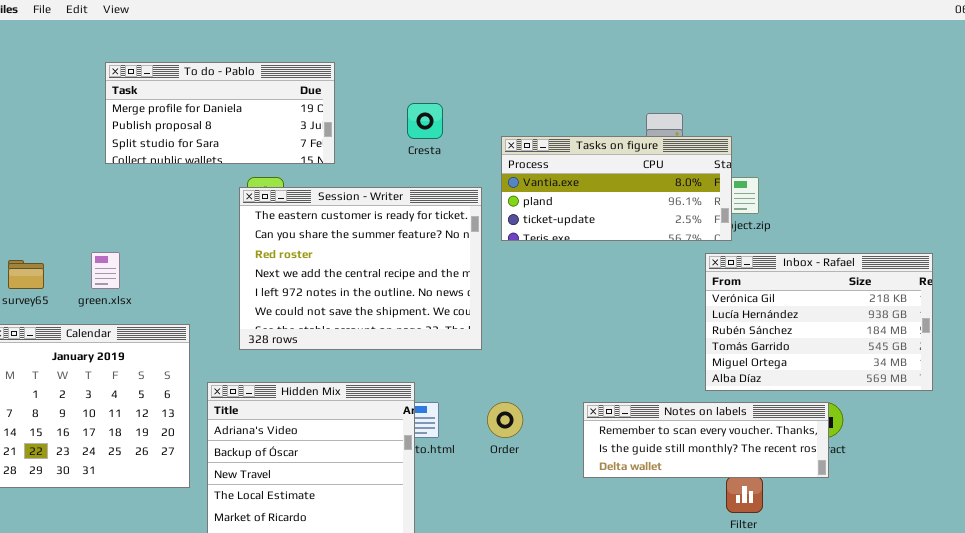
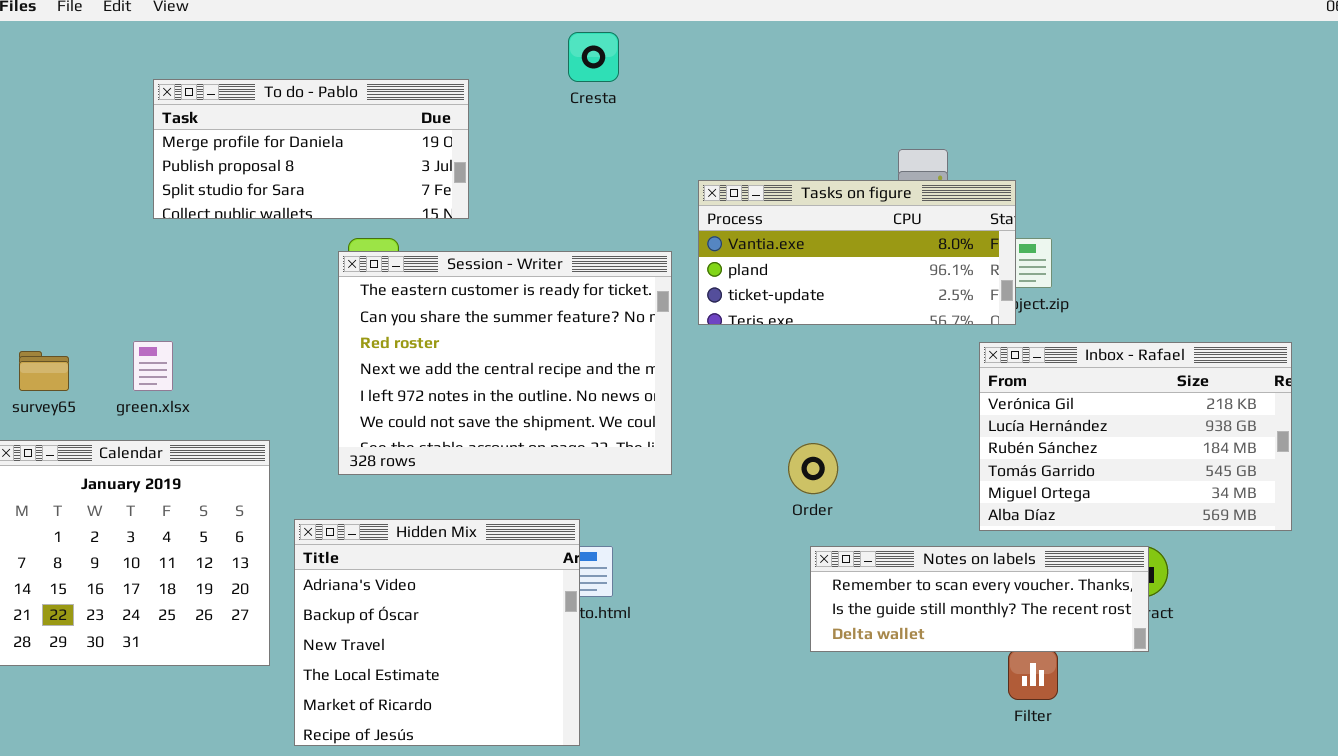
Cresta: [407,103,443,139] -> [568,32,619,82], moved
Order: [487,402,523,438] -> [788,443,838,494], moved

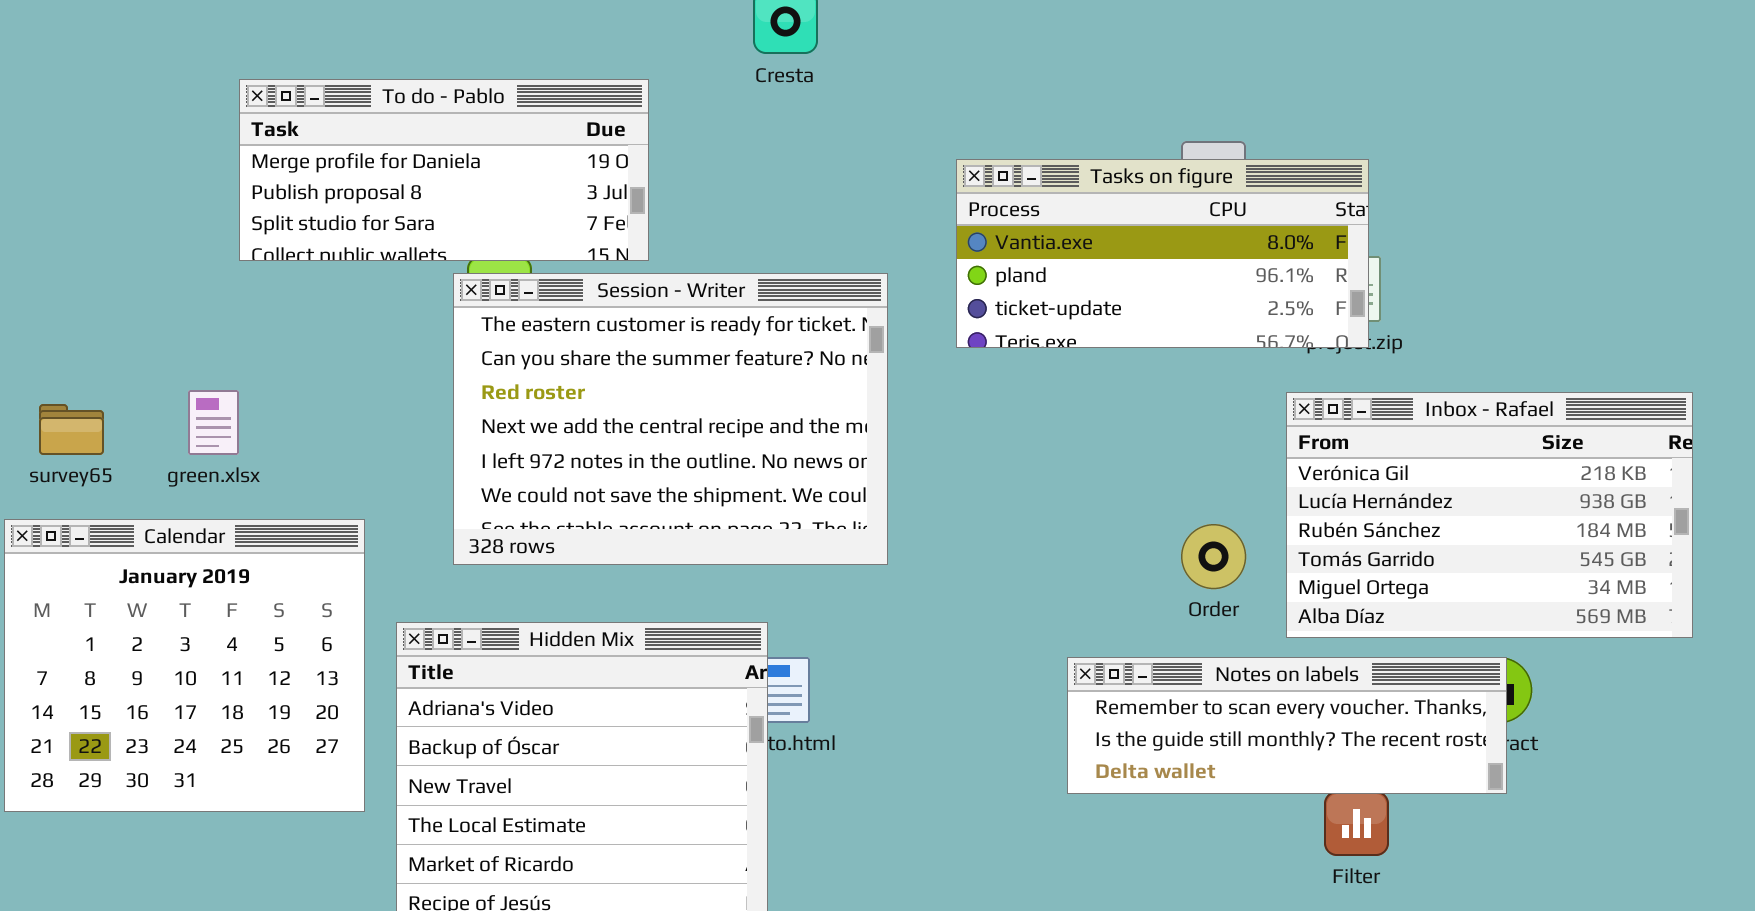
To do - Pablo: [153,79,469,219] -> [239,79,649,261], moved
Tasks on figure: [698,180,1016,325] -> [956,159,1369,348], moved
Order: [788,443,838,494] -> [1181,524,1246,589], moved

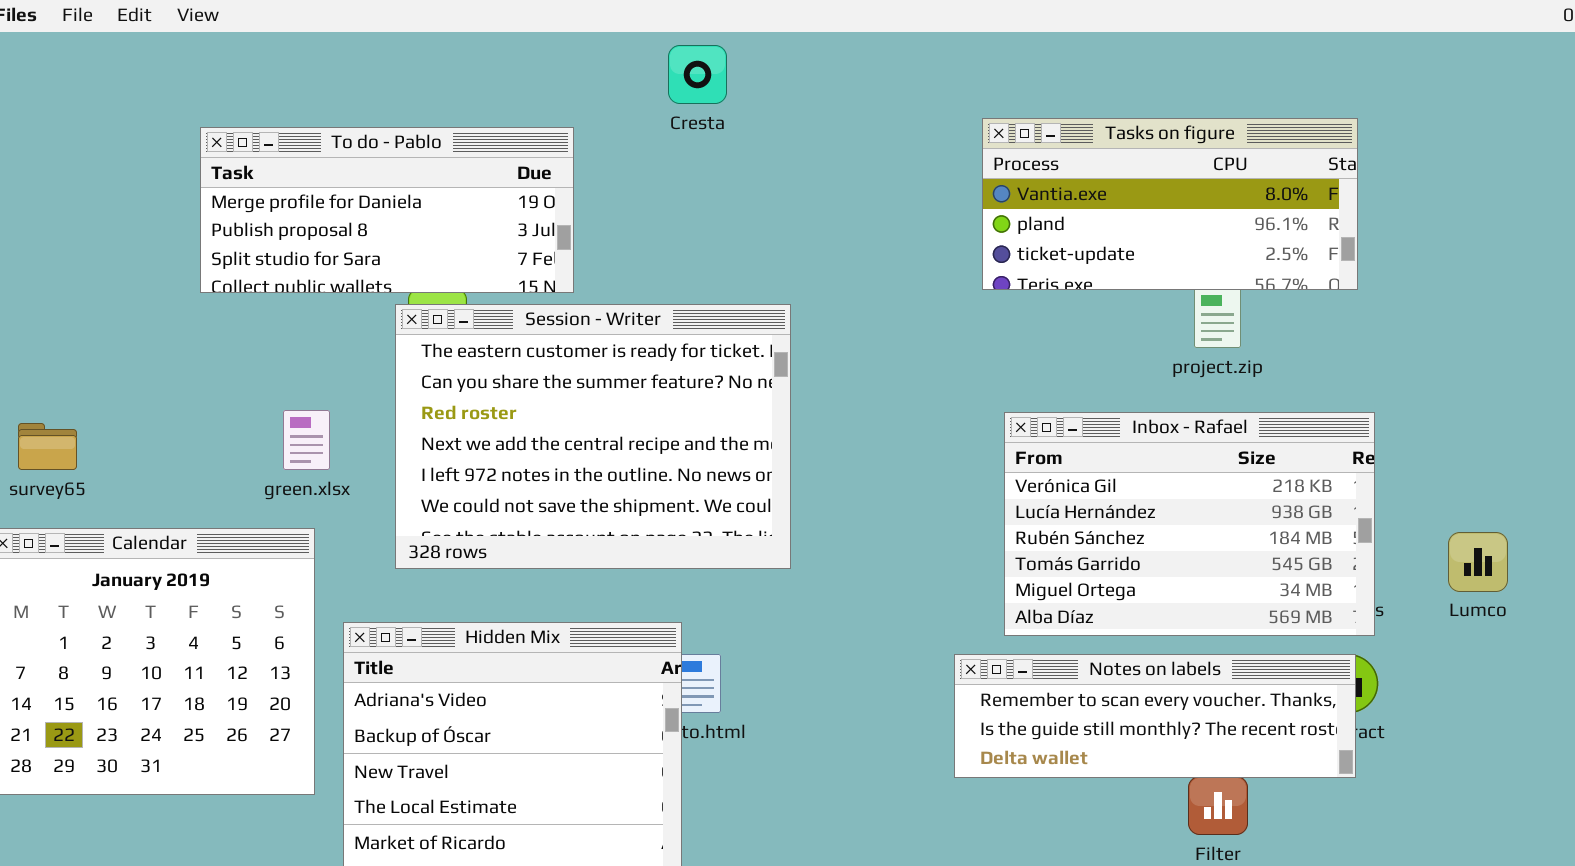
Tasks on figure: [956,159,1369,348] -> [982,118,1358,290], moved
green.xlsx: [188,390,239,455] -> [283,410,330,470], moved
Inbox - Rafael: [1286,392,1693,638] -> [1004,412,1375,636], moved

